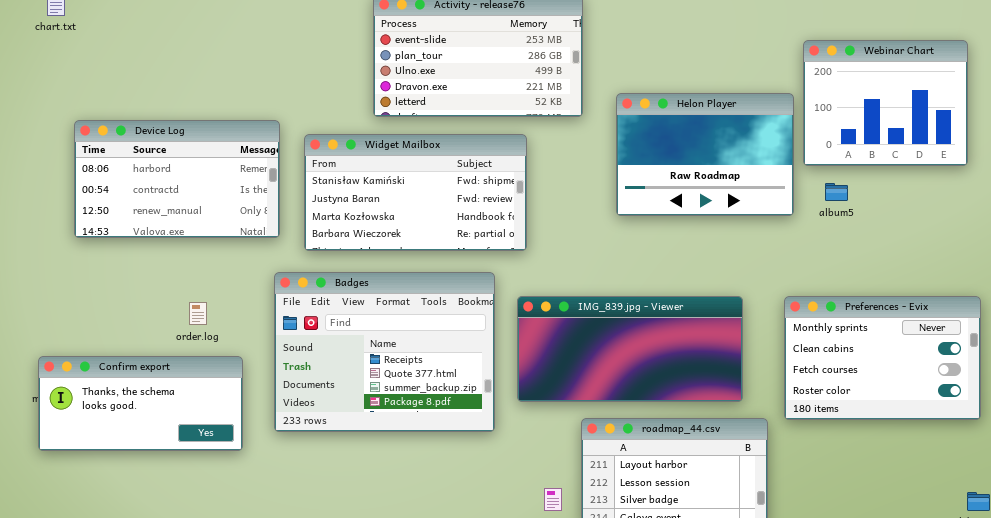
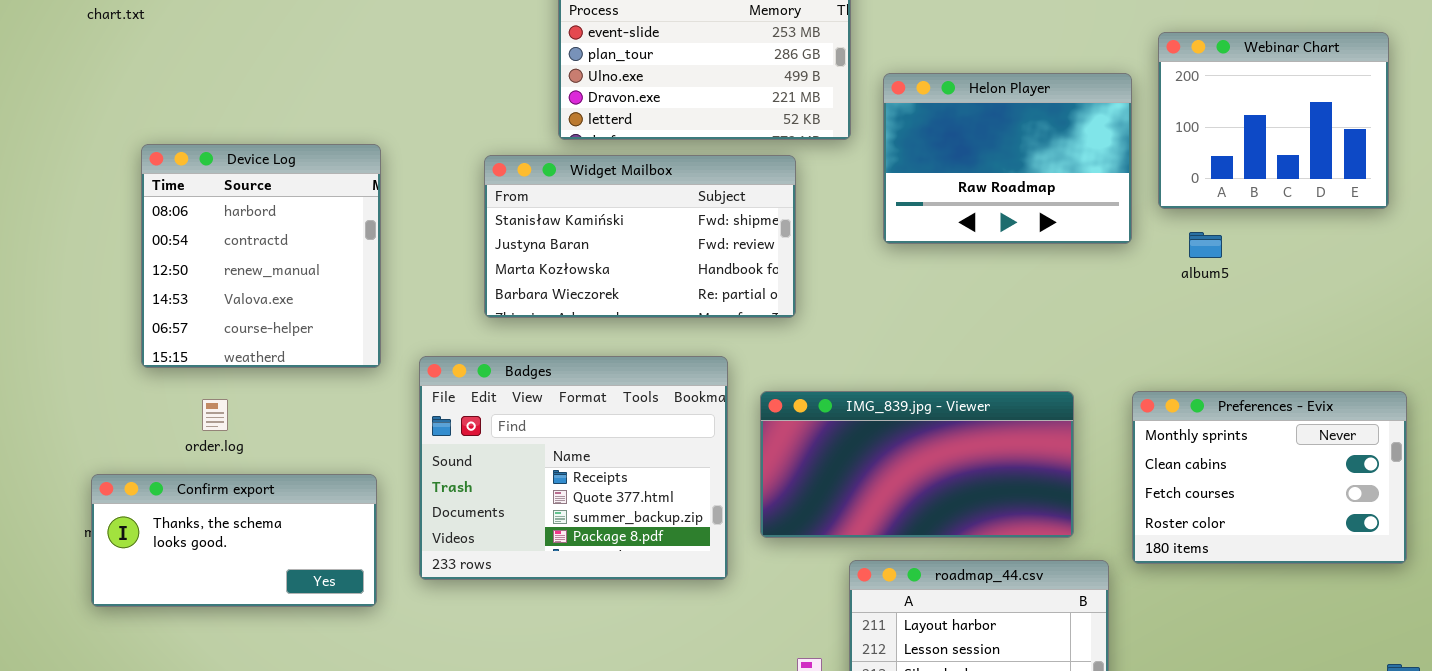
Helon Player: [616,93,794,216] -> [883,73,1132,244], moved
Device Log: [74,120,280,238] -> [141,144,381,368], resized
Widget Mailbox: [304,134,527,251] -> [484,155,796,318], moved
order.log: [189,302,207,325] -> [202,399,228,431], moved

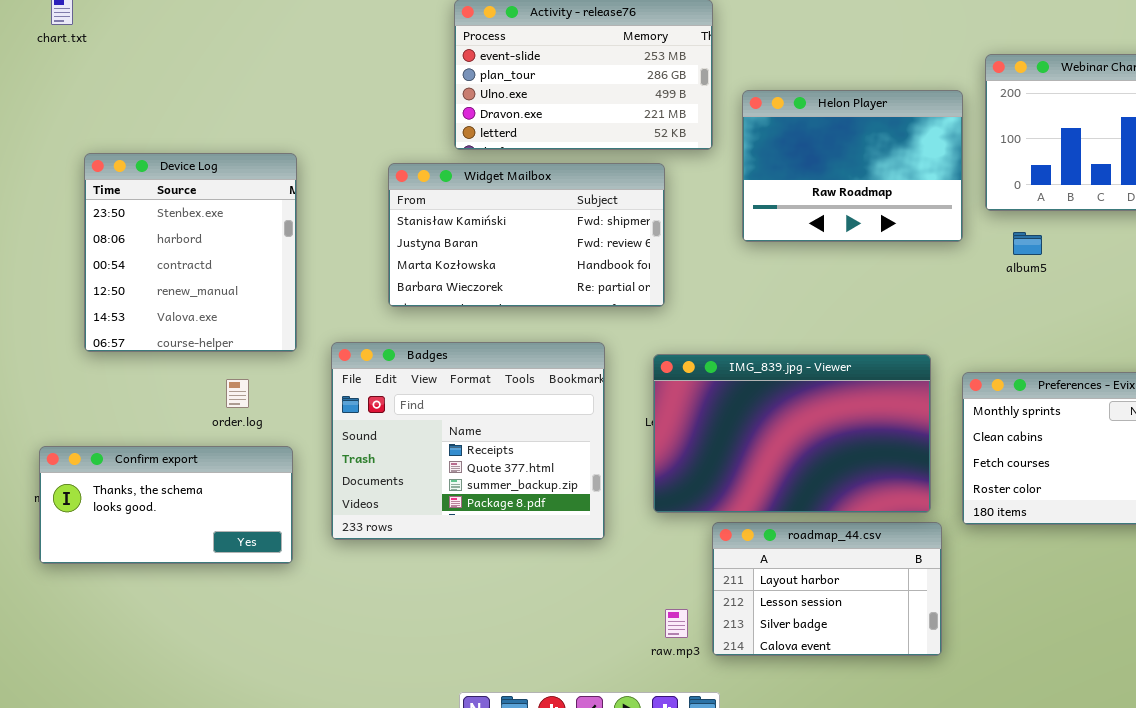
Device Log: [141,144,381,368] -> [84,153,297,352], scrolled up 1 row
IMG_839.jpg - Viewer: [760,391,1074,538] -> [653,354,931,513], moved, resized
order.log: [202,399,228,431] -> [226,379,249,408], moved

